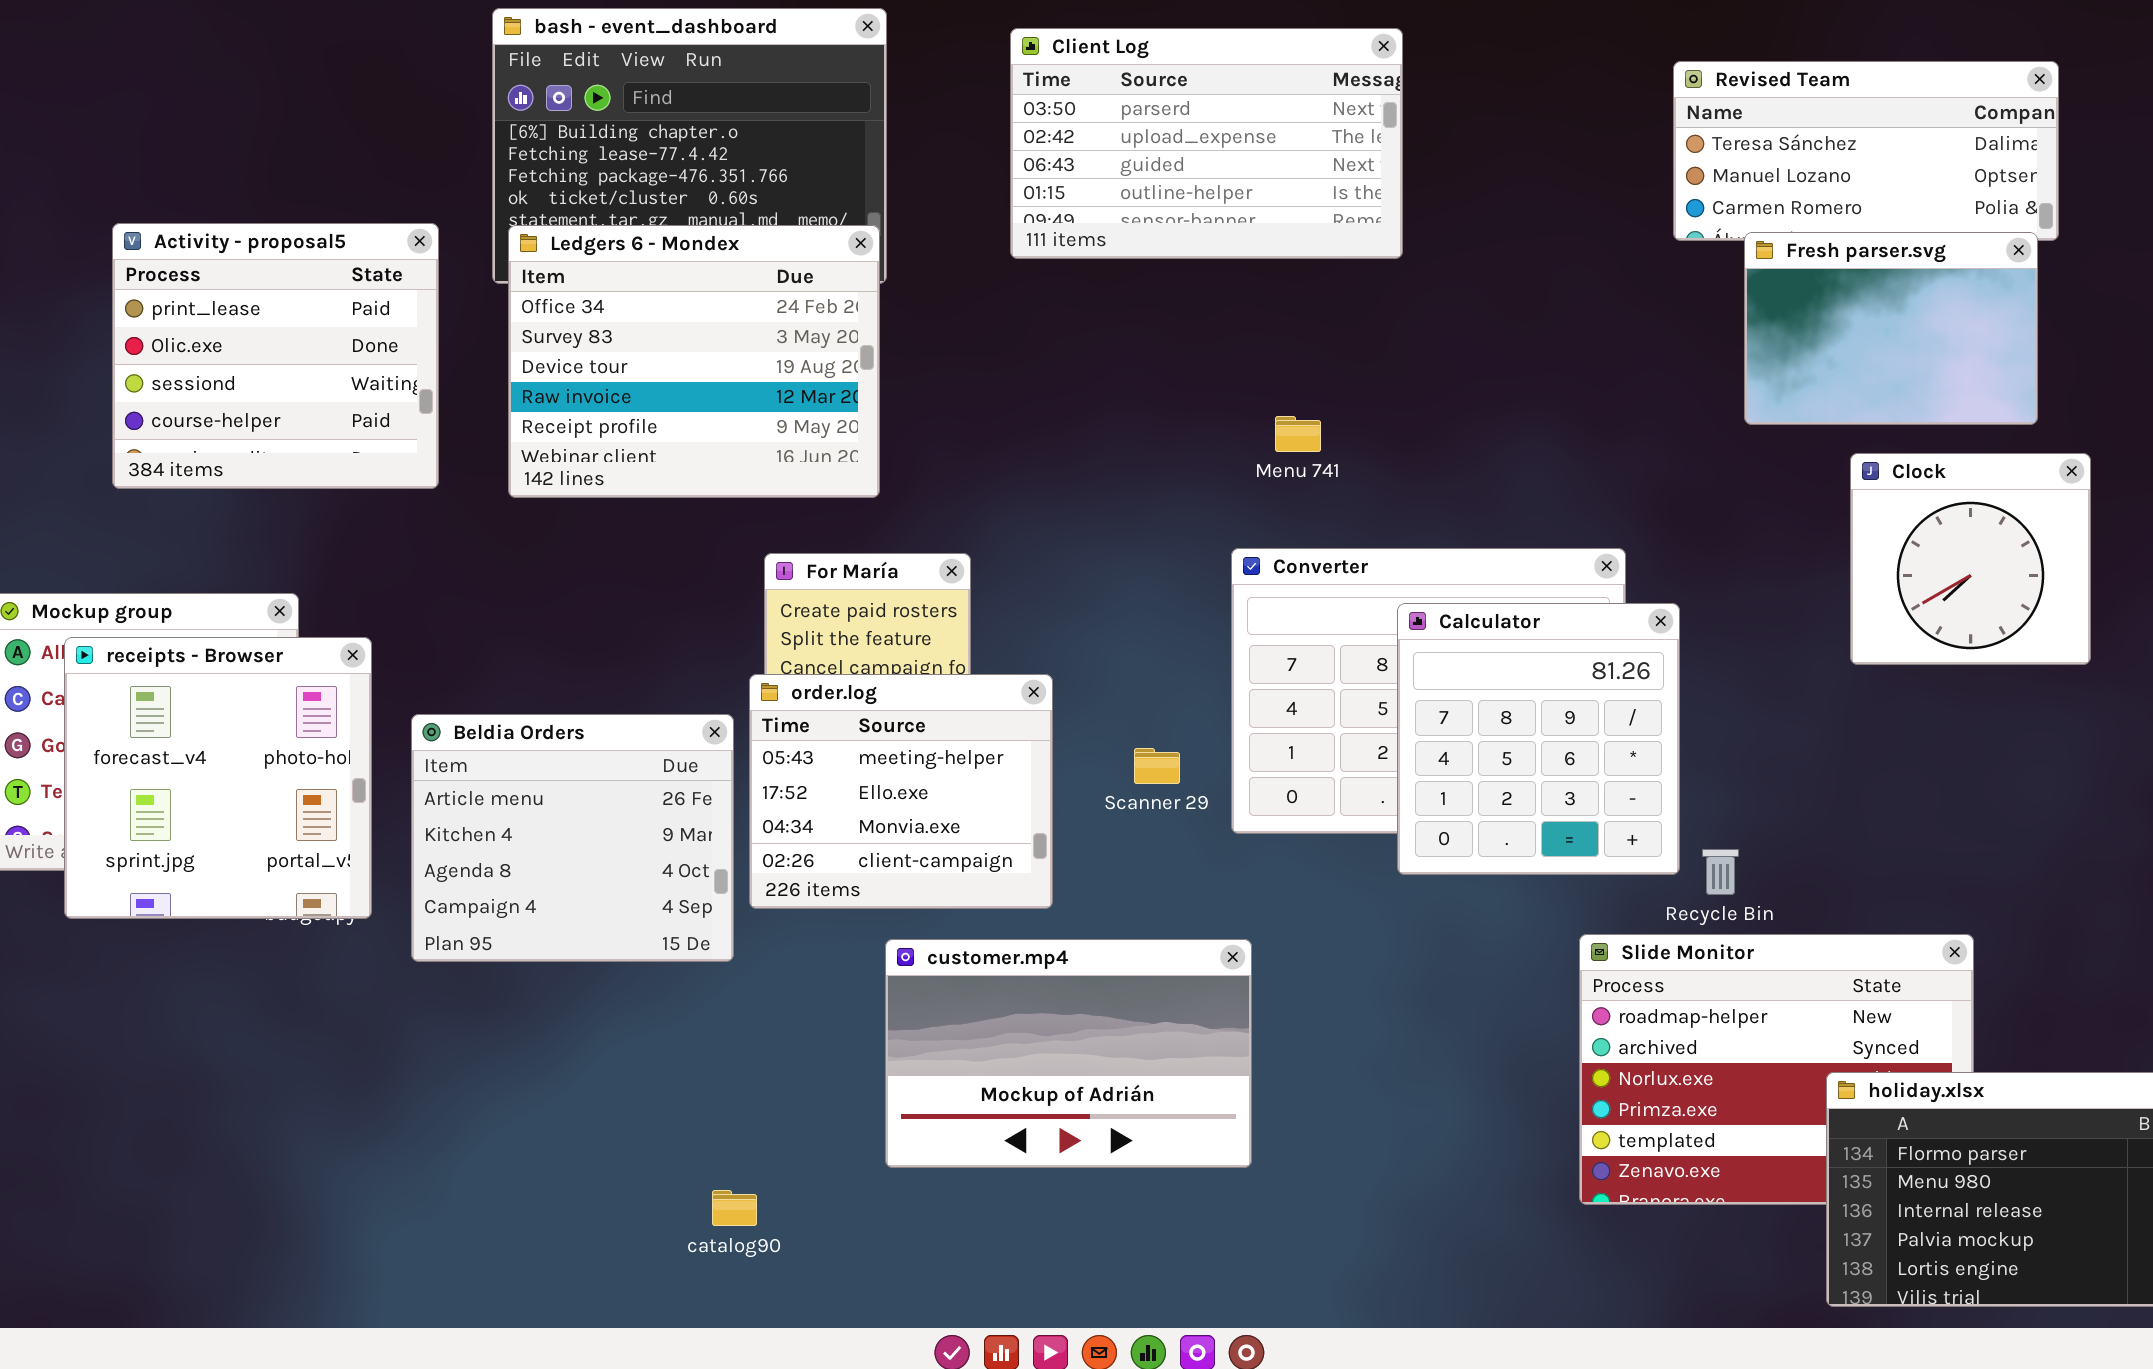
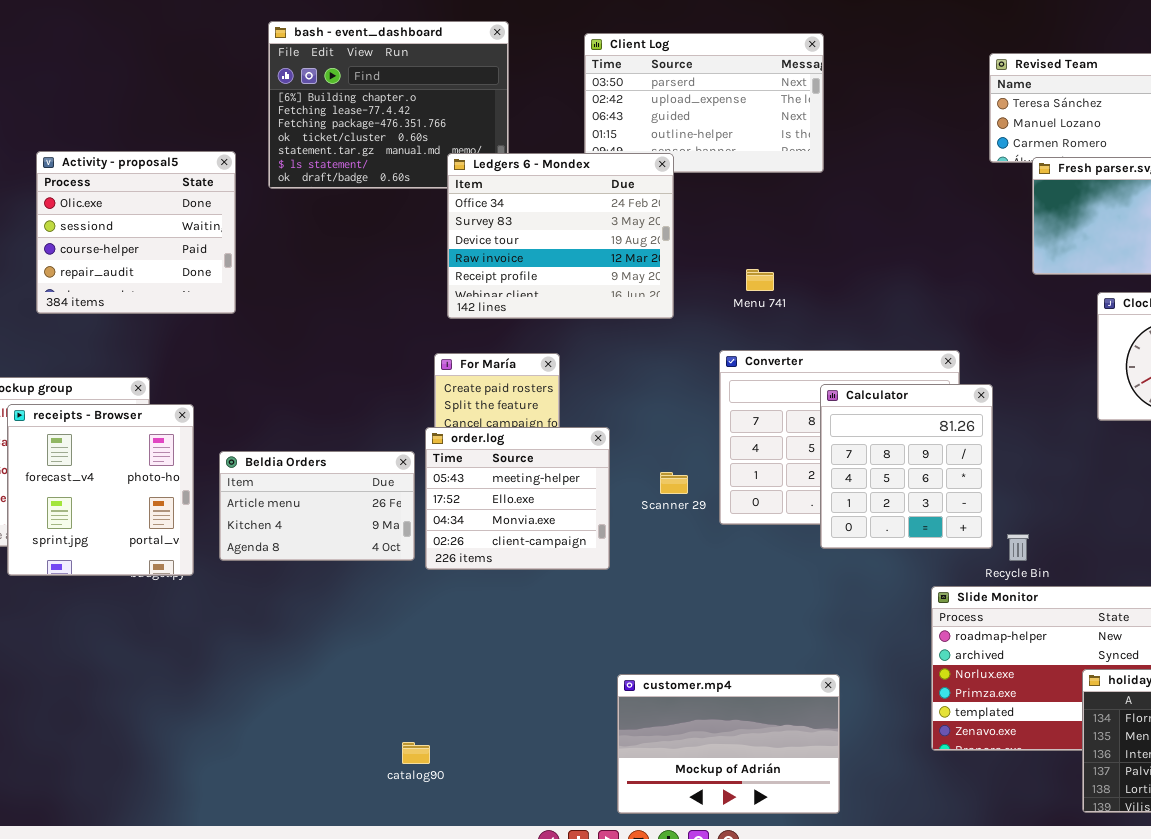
Activity - proposal5: [112,223,439,489] -> [36,151,236,314], scrolled down 1 row
Ledgers 6 - Mondex: [508,225,880,498] -> [447,153,674,319], moved
Beldia Orders: [411,714,734,962] -> [219,451,415,561], resized
customer.mp4: [885,939,1252,1168] -> [617,674,840,814], moved

